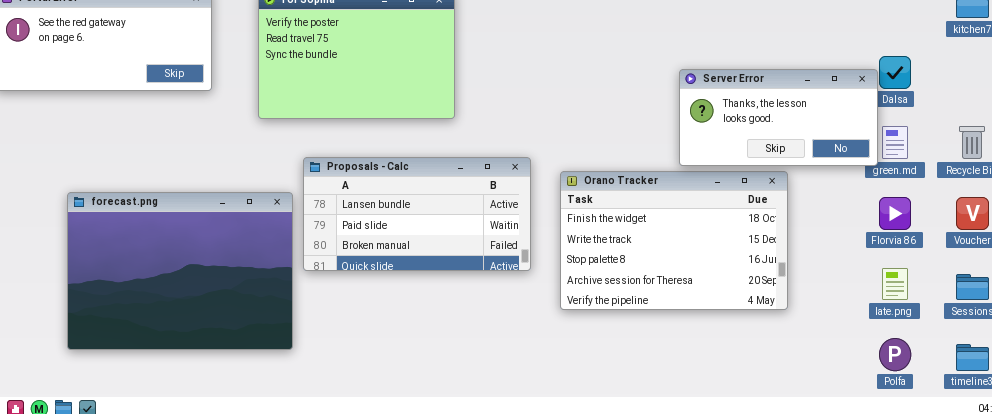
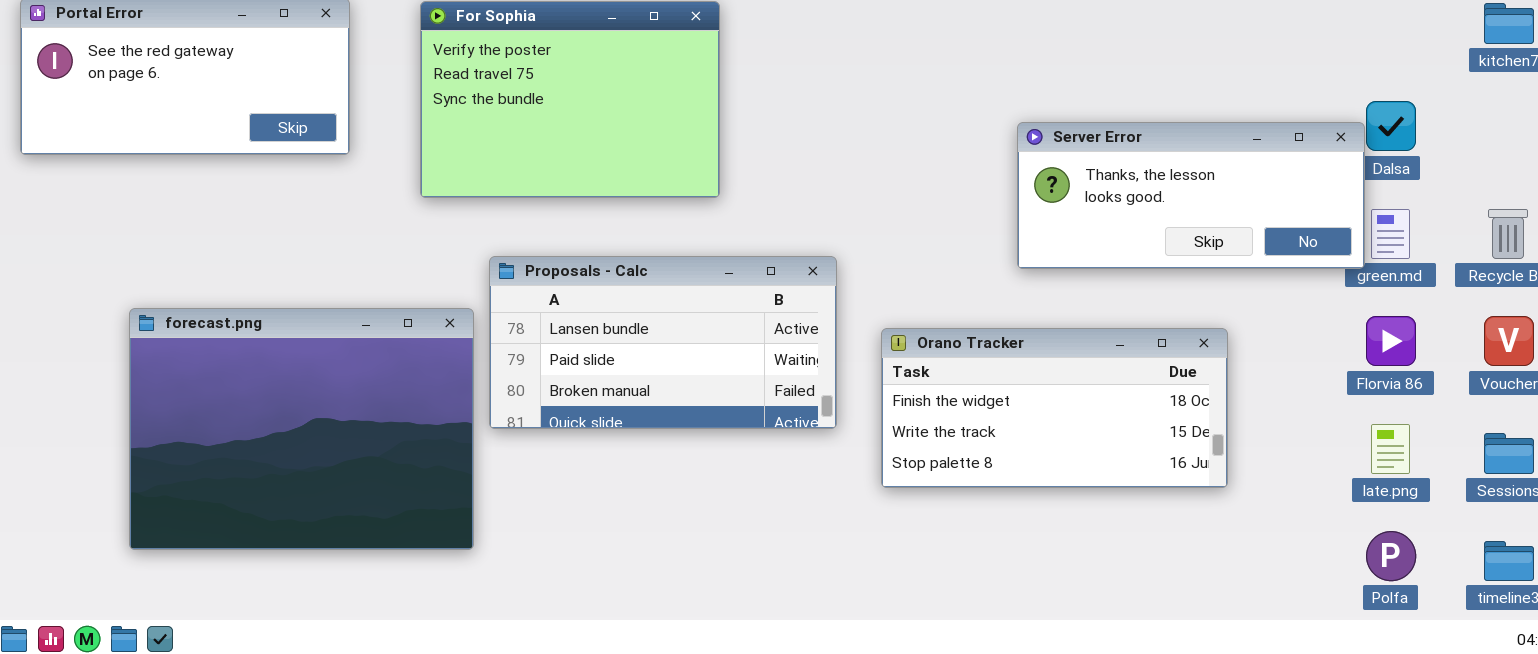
Server Error: [679,69,878,166] -> [1017,122,1365,269], resized
Orano Tracker: [560,171,788,310] -> [881,328,1228,488], resized

